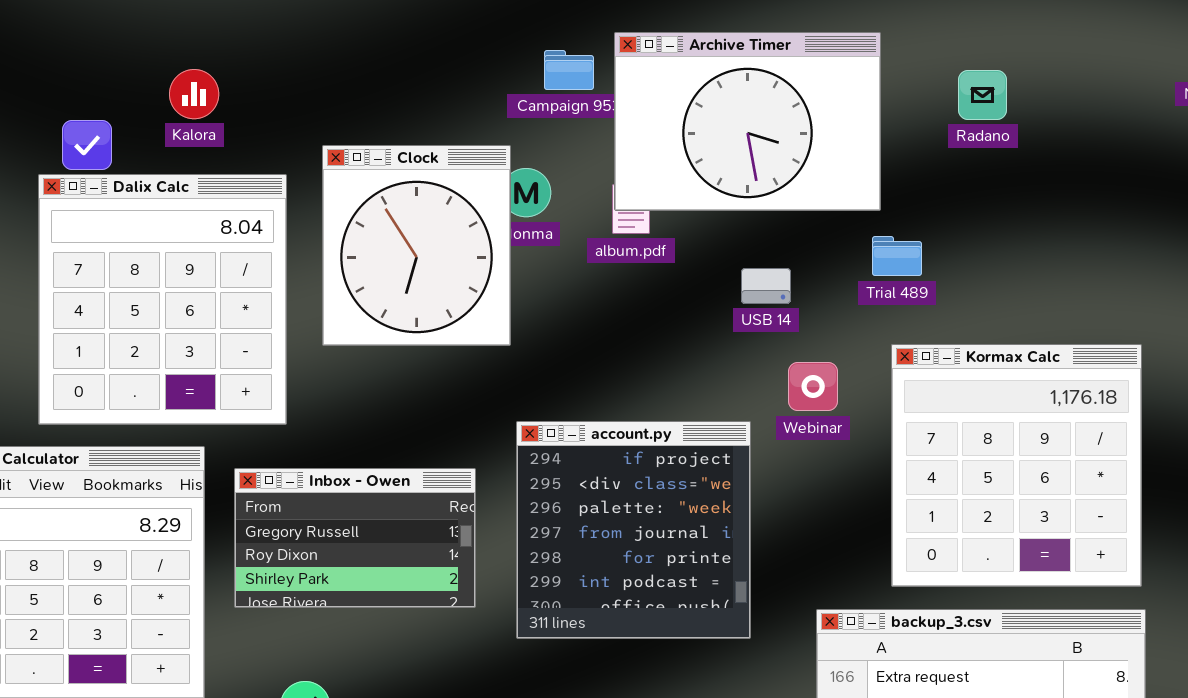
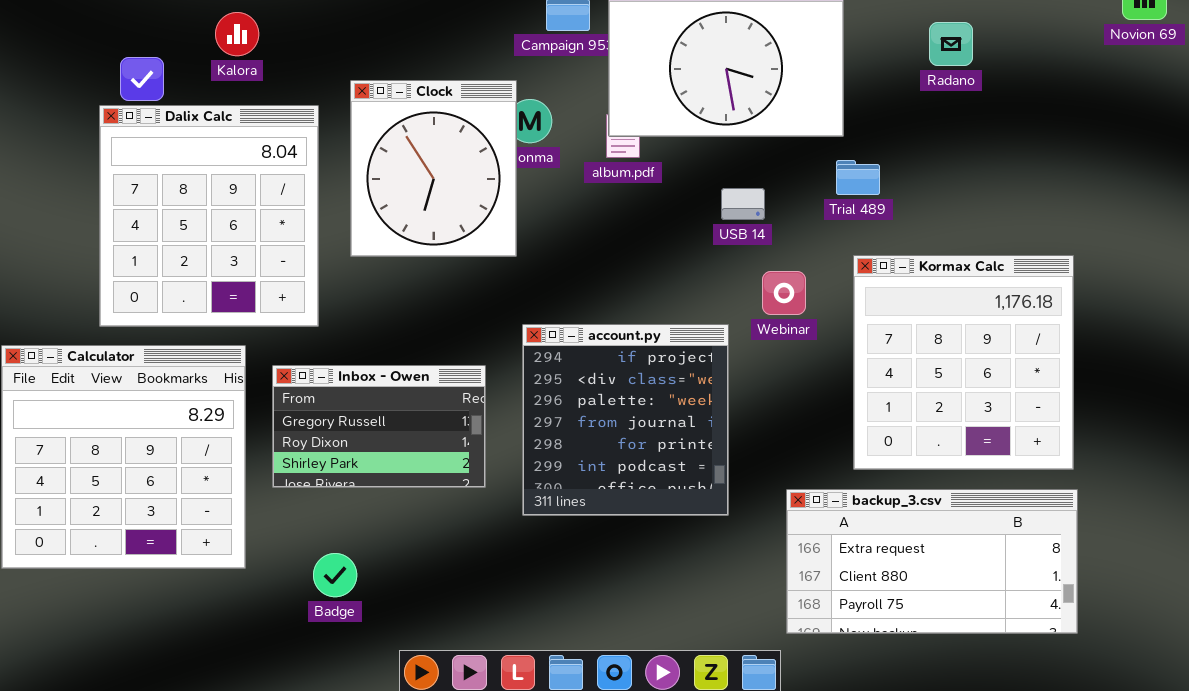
Radano: [958,70,1007,120] -> [929,22,973,66], moved

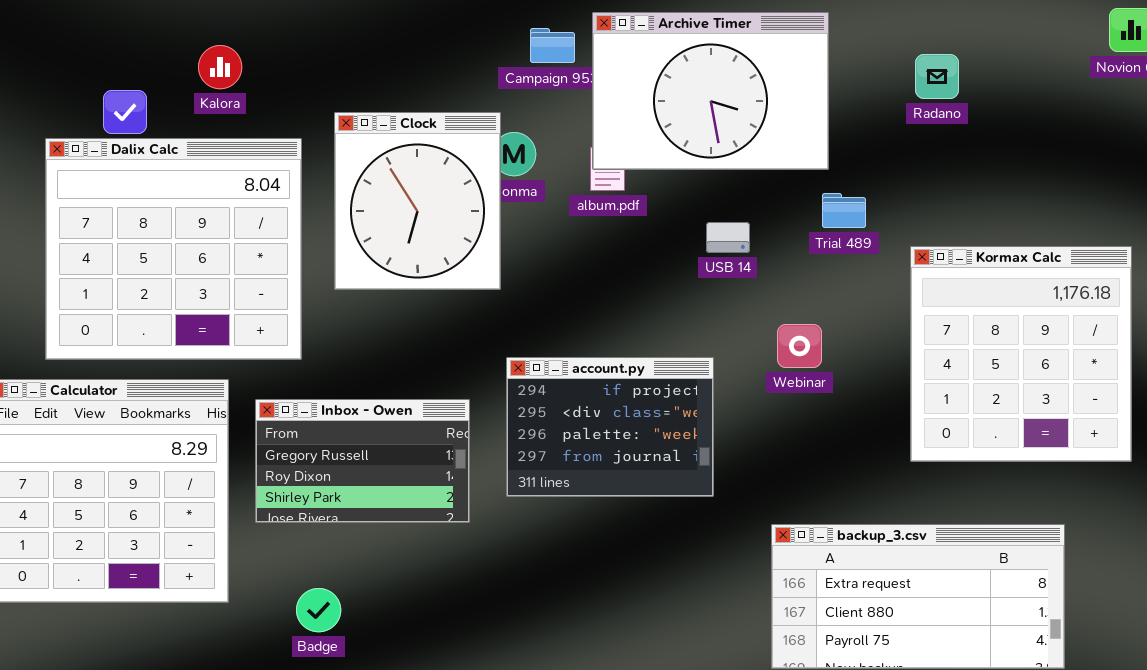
Dalix Calc: [99,105,319,327] -> [45,138,302,360], resized
Kormax Calc: [853,255,1074,470] -> [910,246,1132,462], moved
Webinar: [762,271,806,315] -> [777,324,822,368], moved
account.py: [522,324,729,516] -> [506,357,714,497], resized

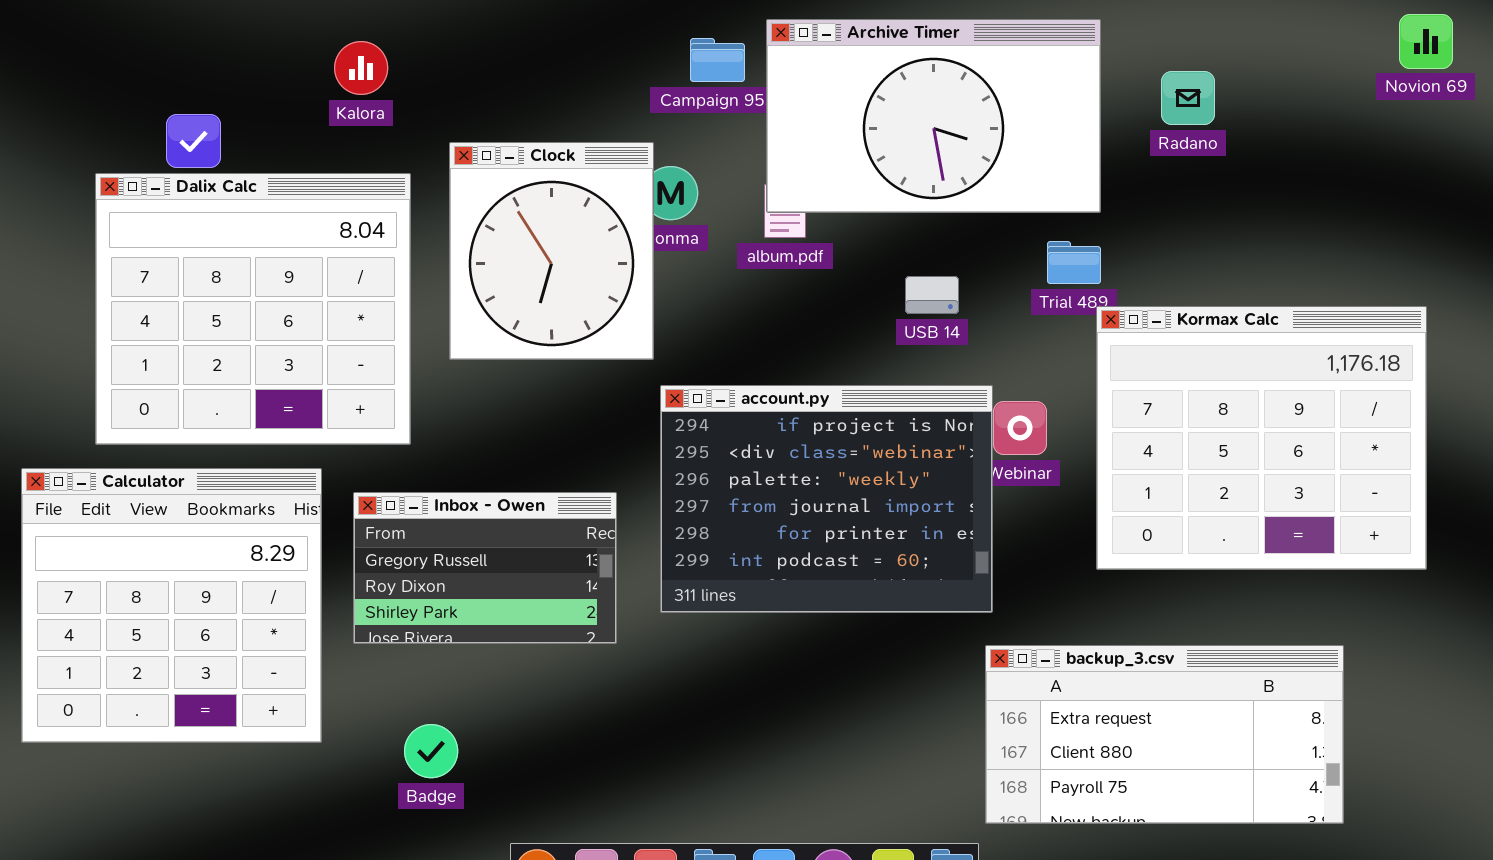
Archive Timer: [592,12,829,170] -> [766,19,1101,213], resized
Kalora: [198,45,242,89] -> [334,41,388,95], moved
Kormax Calc: [910,246,1132,462] -> [1096,306,1427,570], resized
account.py: [506,357,714,497] -> [660,385,993,613], resized

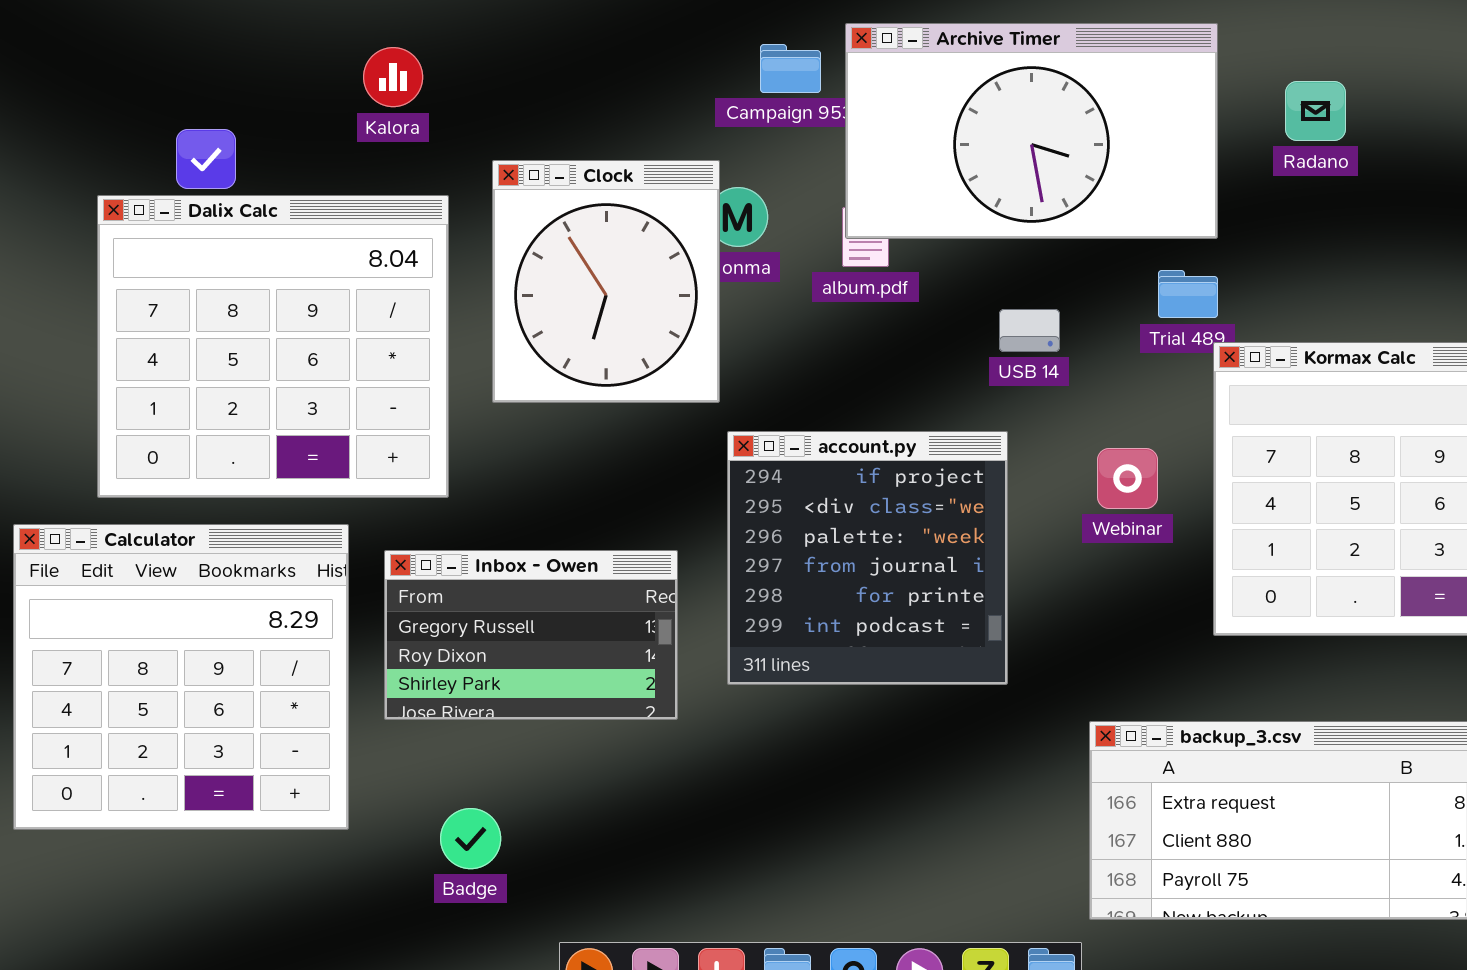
account.py: [660,385,993,613] -> [727,431,1008,685], resized

